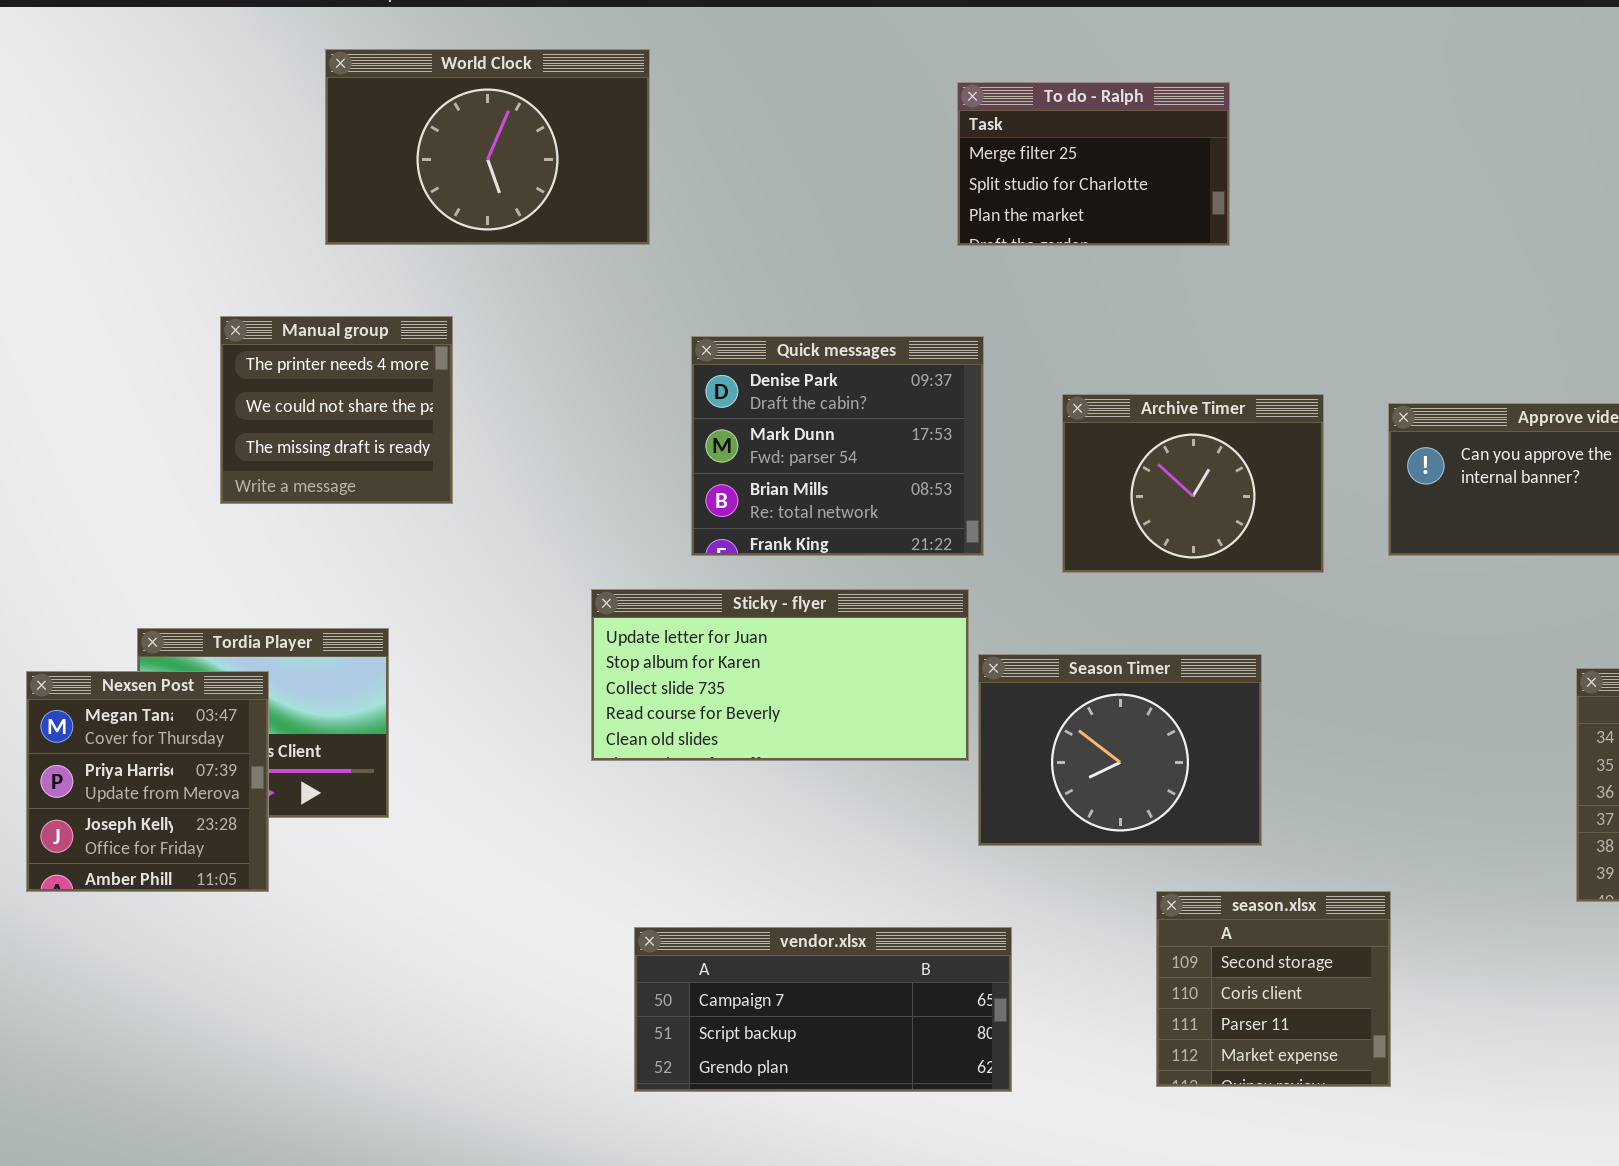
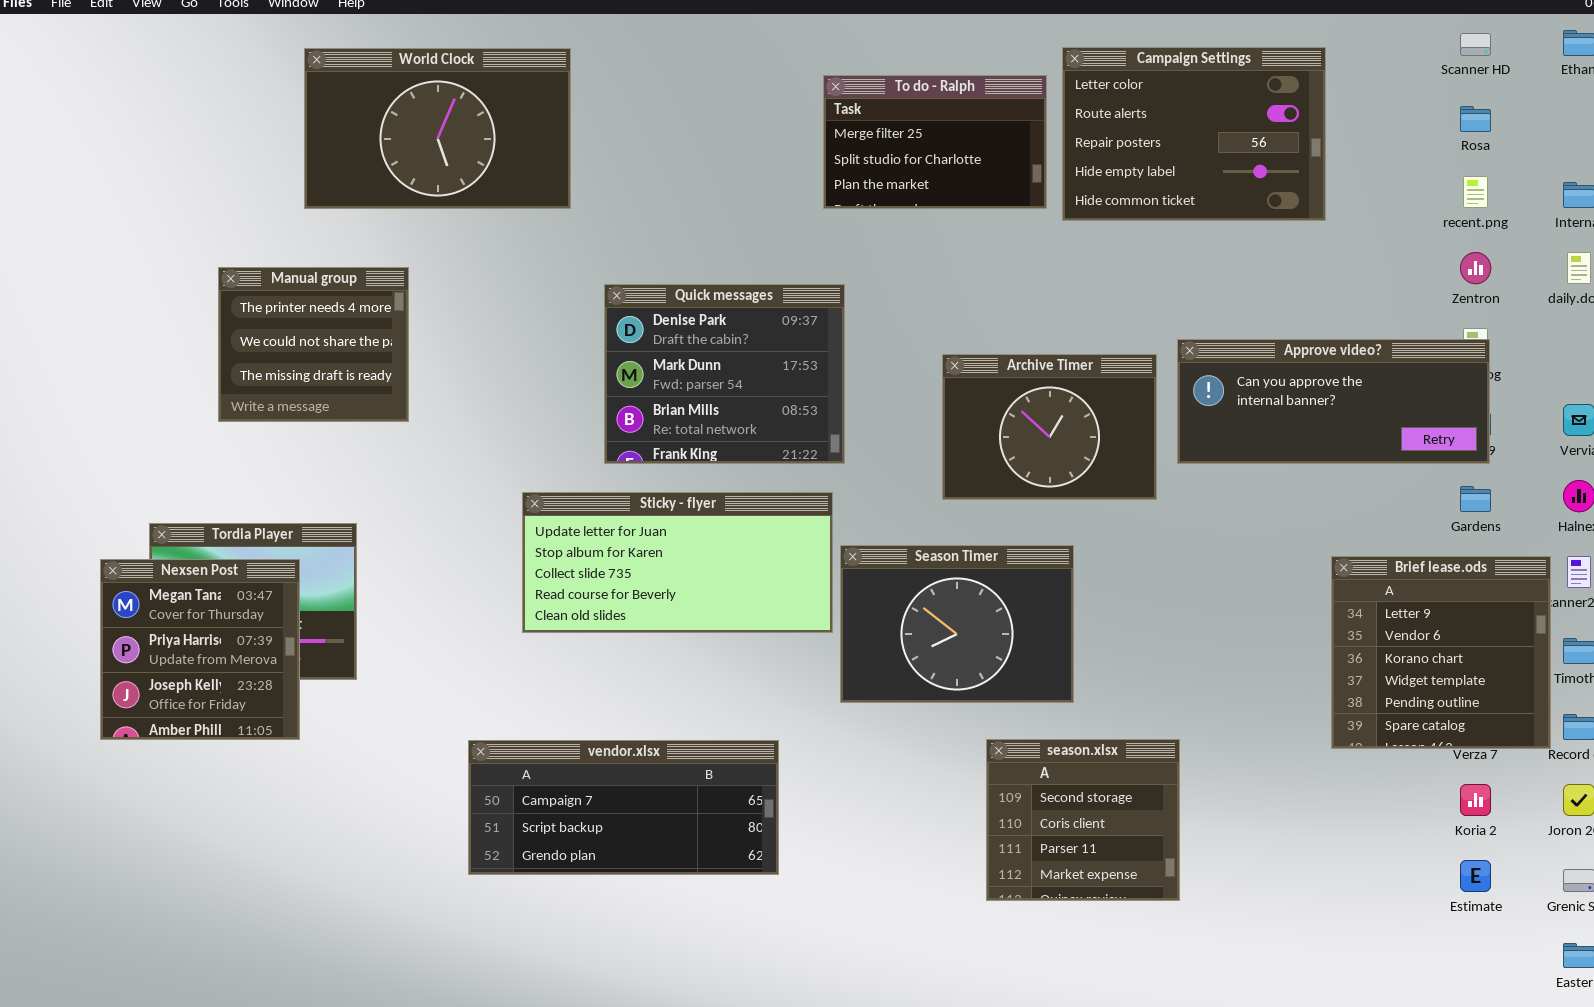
Campaign Settings: none -> [1062,47,1326,221], opened
Archive Timer: [1062,394,1324,573] -> [942,354,1157,500], moved
Nexsen Post: [26,671,269,892] -> [100,559,300,740], moved
vendor.xlsx: [634,927,1012,1092] -> [468,740,779,875], moved

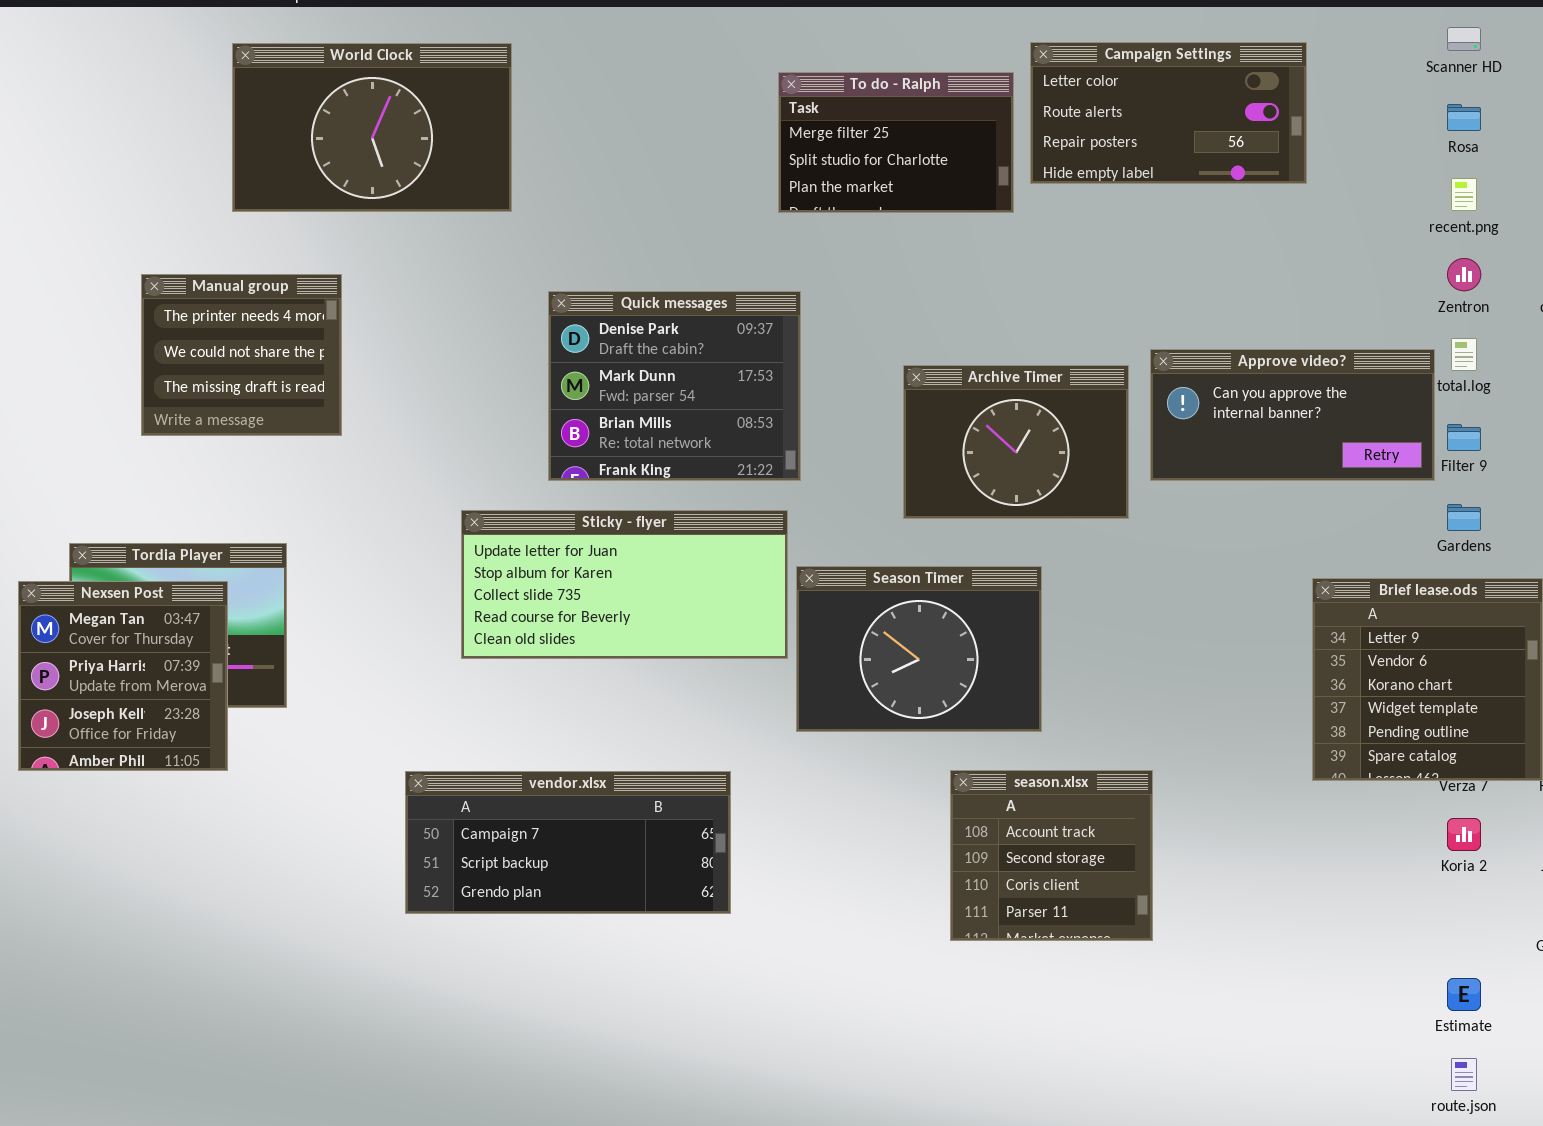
Campaign Settings: [1062,47,1326,221] -> [1030,42,1307,184], resized
Approve video?: [1177,339,1490,464] -> [1150,349,1435,481], resized
season.xlsx: [986,739,1180,901] -> [950,770,1153,941], scrolled up 1 row
Estimate: [1460,860,1491,892] -> [1447,978,1481,1011], moved

